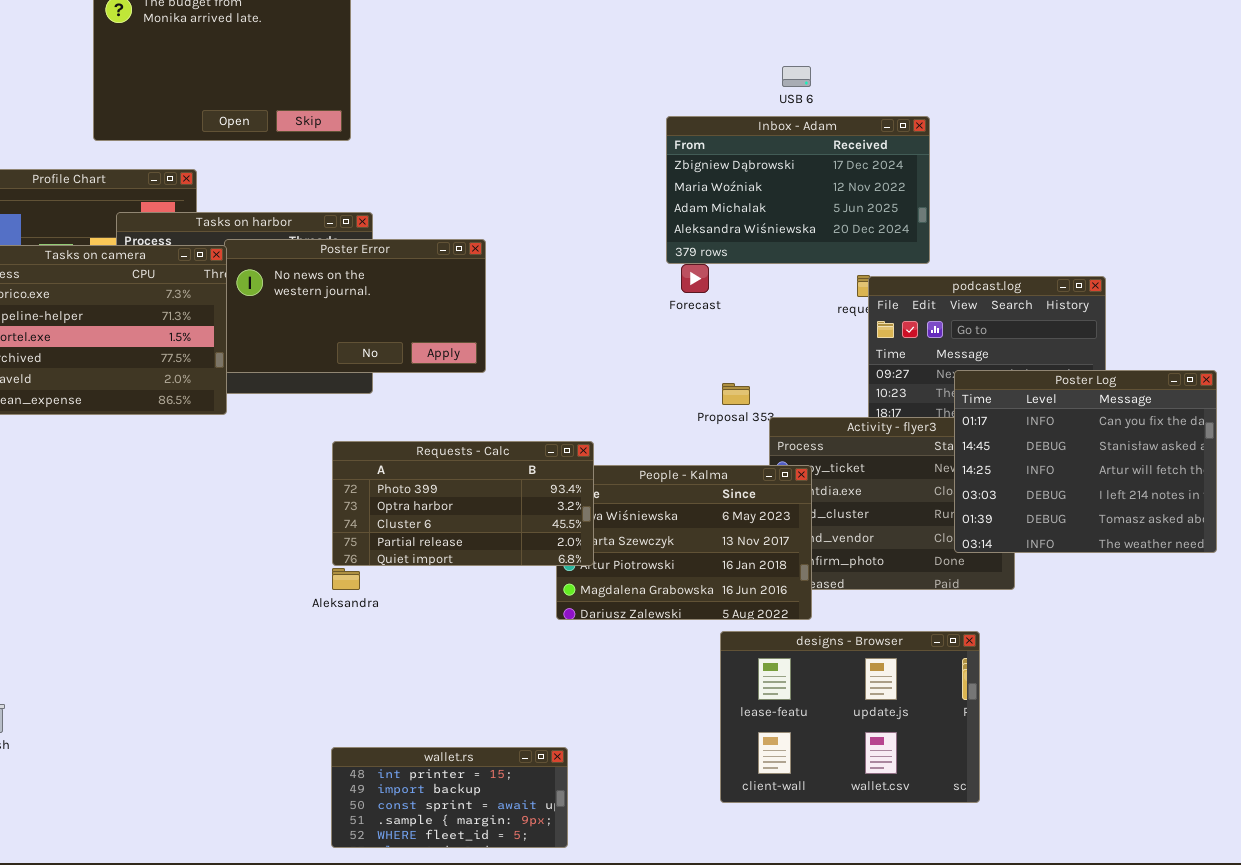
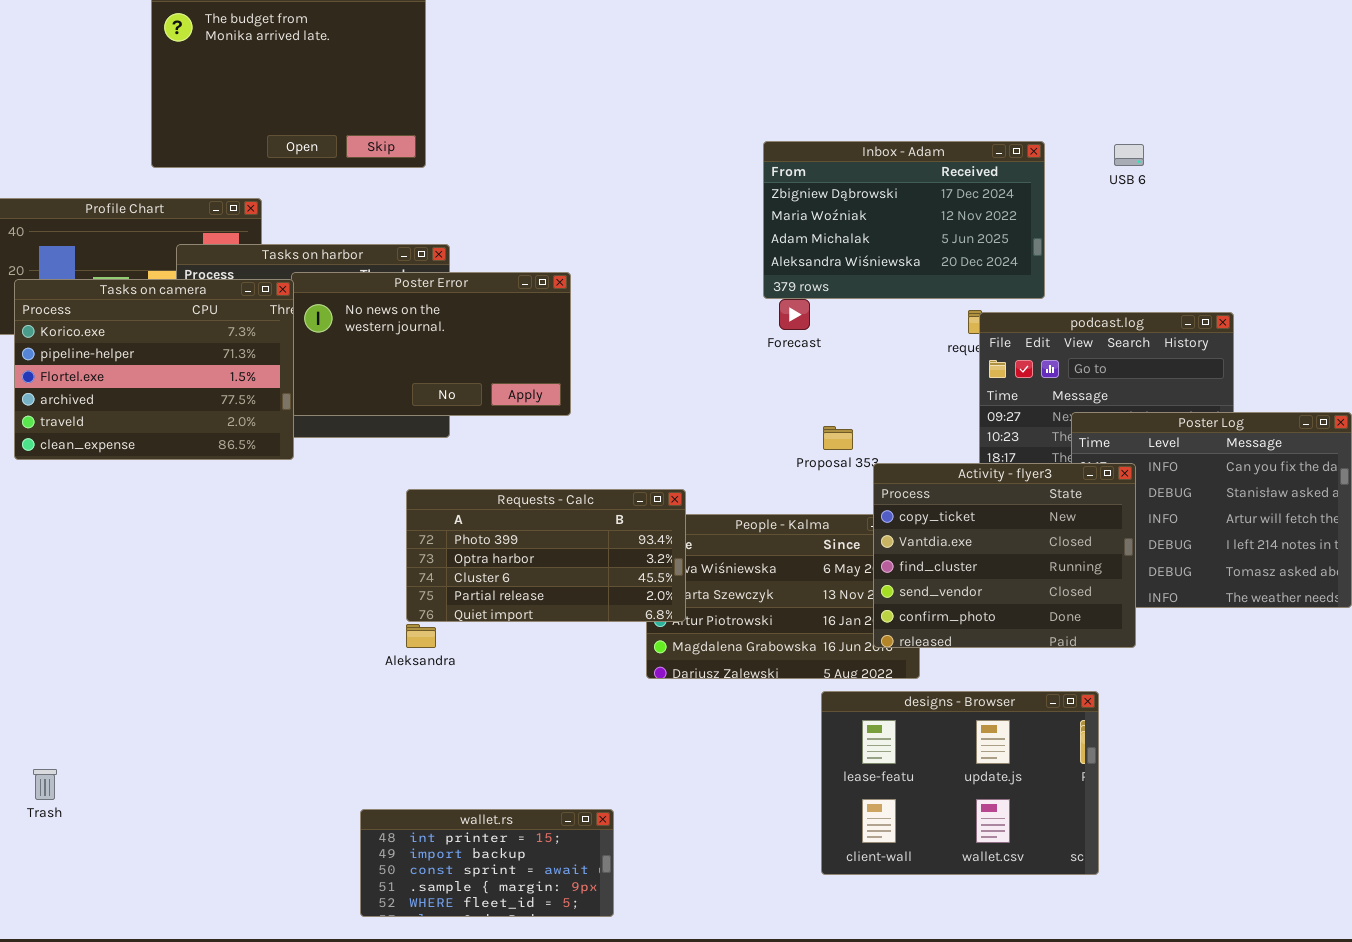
USB 6: [782,66,811,87] -> [1114,144,1144,166], moved
Activity - flyer3: [769,417,1015,590] -> [873,463,1136,648], raised
wallet.rs: [331,747,568,848] -> [360,809,614,917], moved

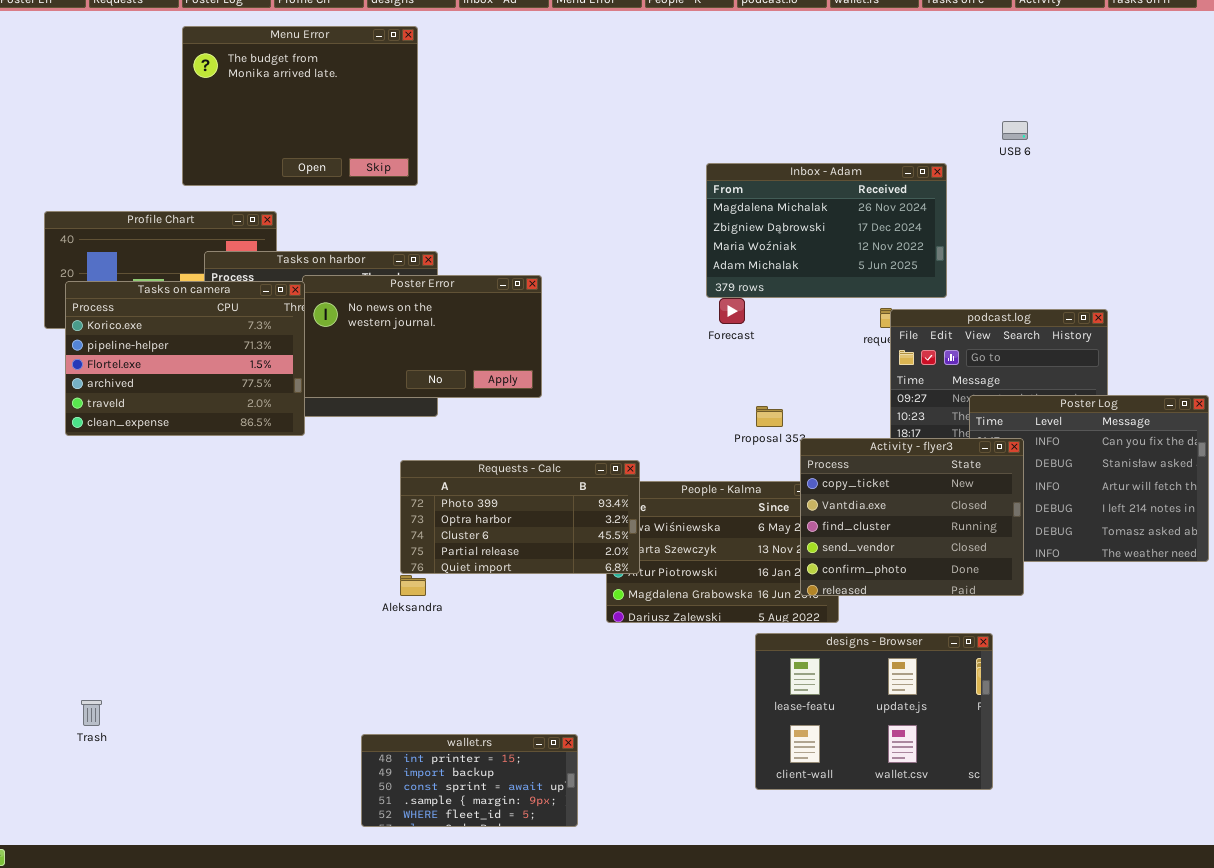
Inbox - Adam: [763,141,1045,299] -> [706,163,947,298], scrolled up 1 row
USB 6: [1114,144,1144,166] -> [1002,121,1028,140], moved

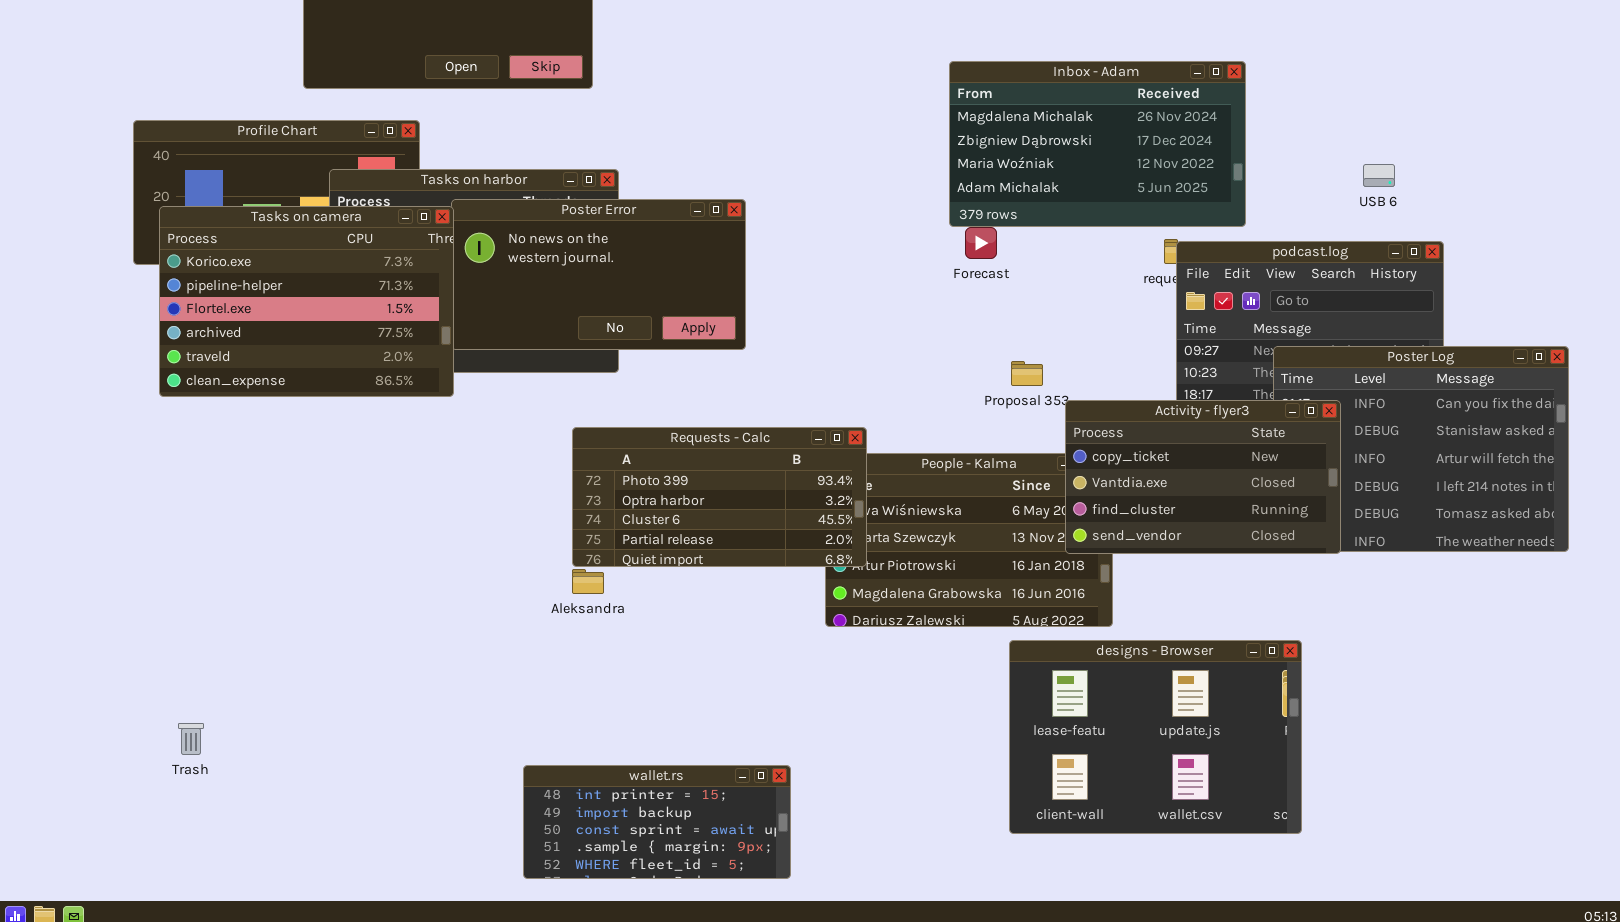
USB 6: [1002,121,1028,140] -> [1363,164,1395,187], moved
Activity - flyer3: [800,438,1024,596] -> [1065,400,1341,554], resized

